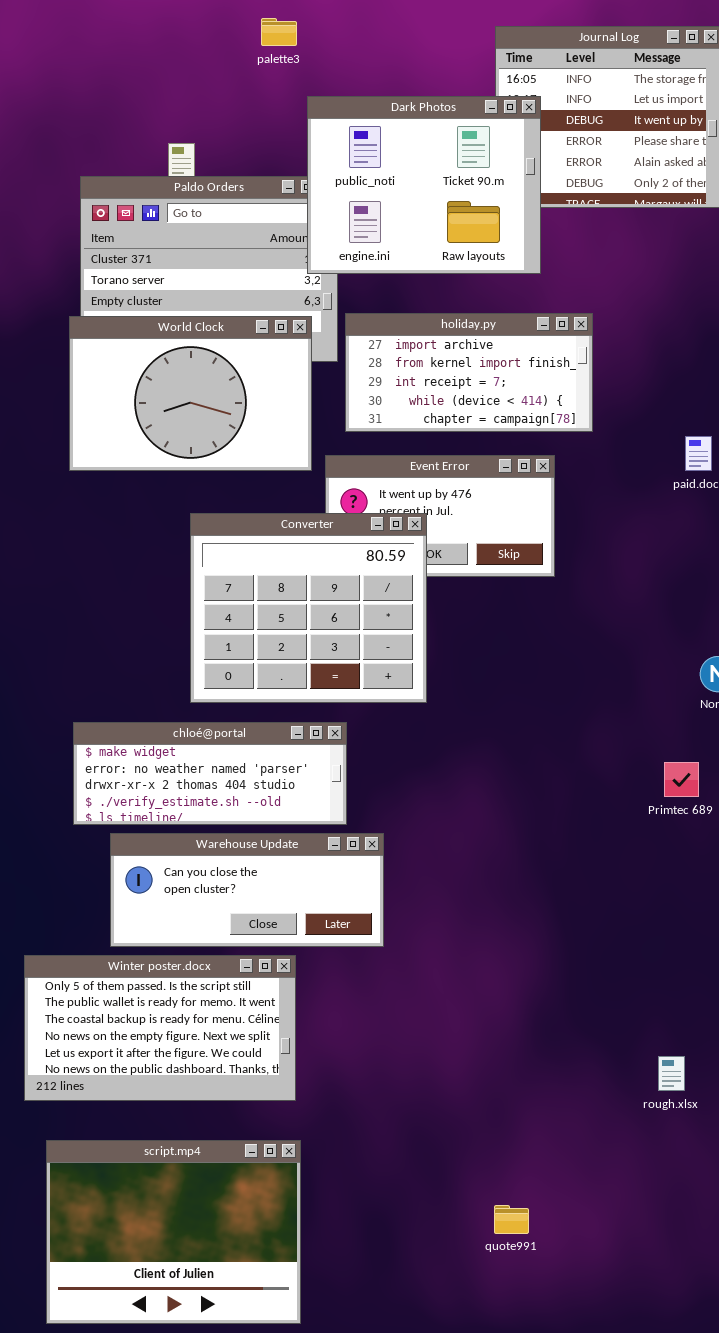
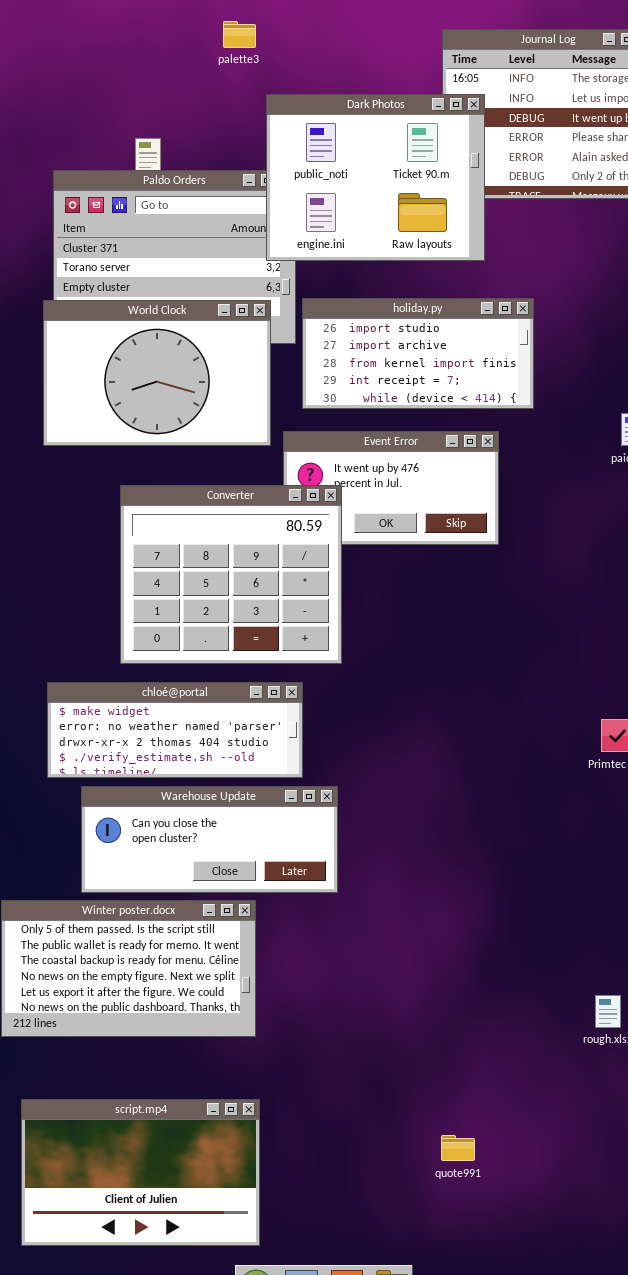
holiday.py: [345,313,593,432] -> [302,298,534,409], scrolled up 1 row
Converter: [190,513,427,703] -> [120,485,342,664], moved
script.mp4: [46,1140,301,1324] -> [21,1099,260,1246], resized

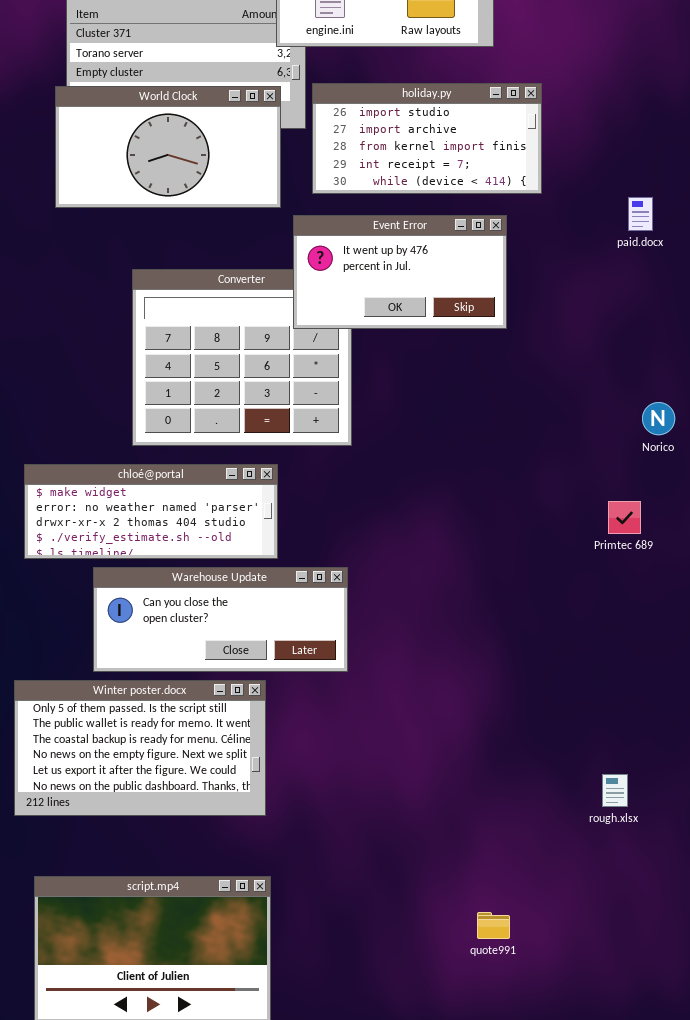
World Clock: [43,300,271,446] -> [55,86,281,208], resized
Event Error: [283,431,499,545] -> [293,215,507,329], raised
chloé@portal: [47,682,303,778] -> [24,464,278,559], moved
quote991: [441,1135,475,1161] -> [477,912,510,939], moved

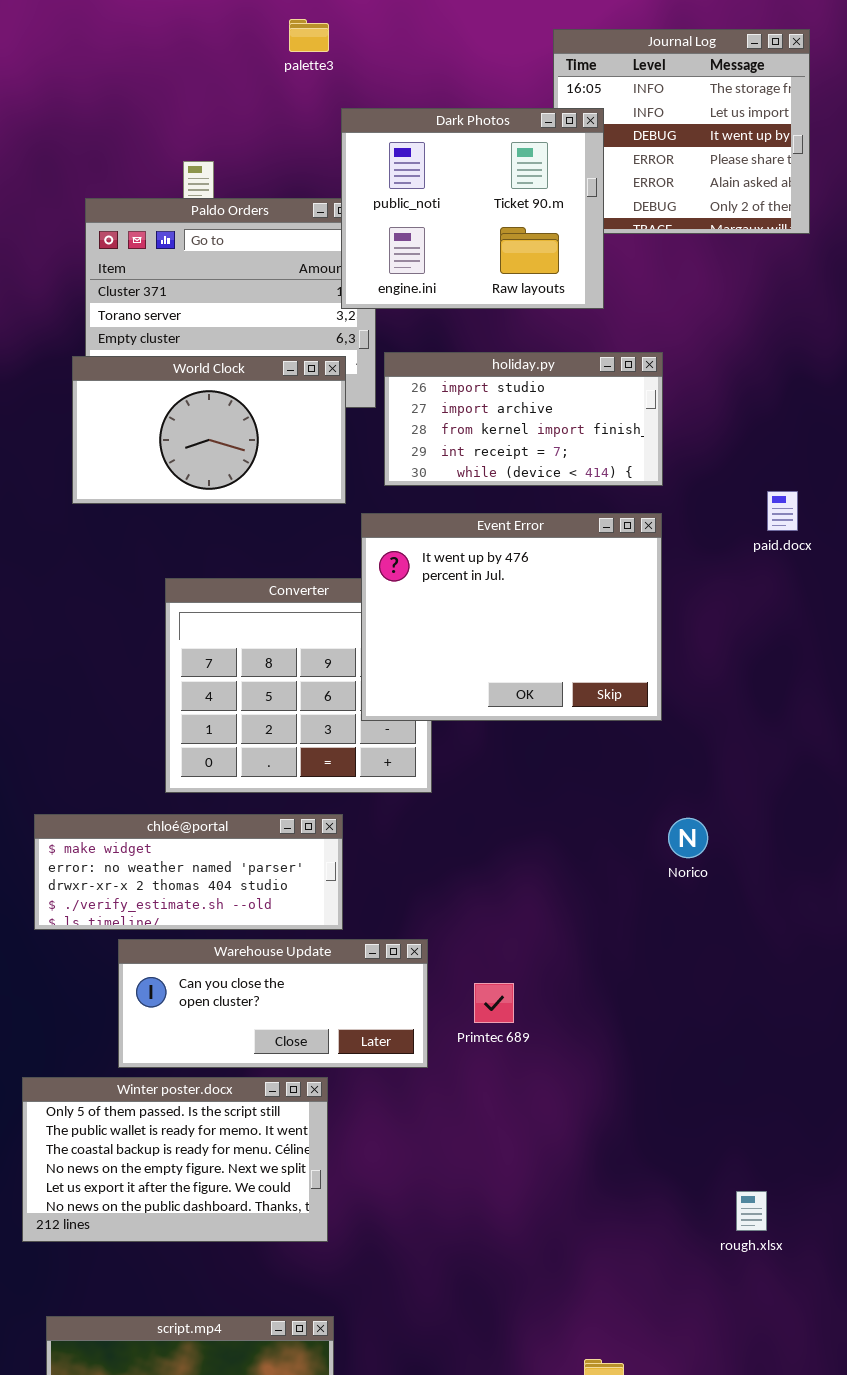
Event Error: [293,215,507,329] -> [361,513,662,721], resized
Norico: [642,402,675,435] -> [668,818,708,858], moved
Primtec 689: [608,501,641,534] -> [474,983,514,1023], moved

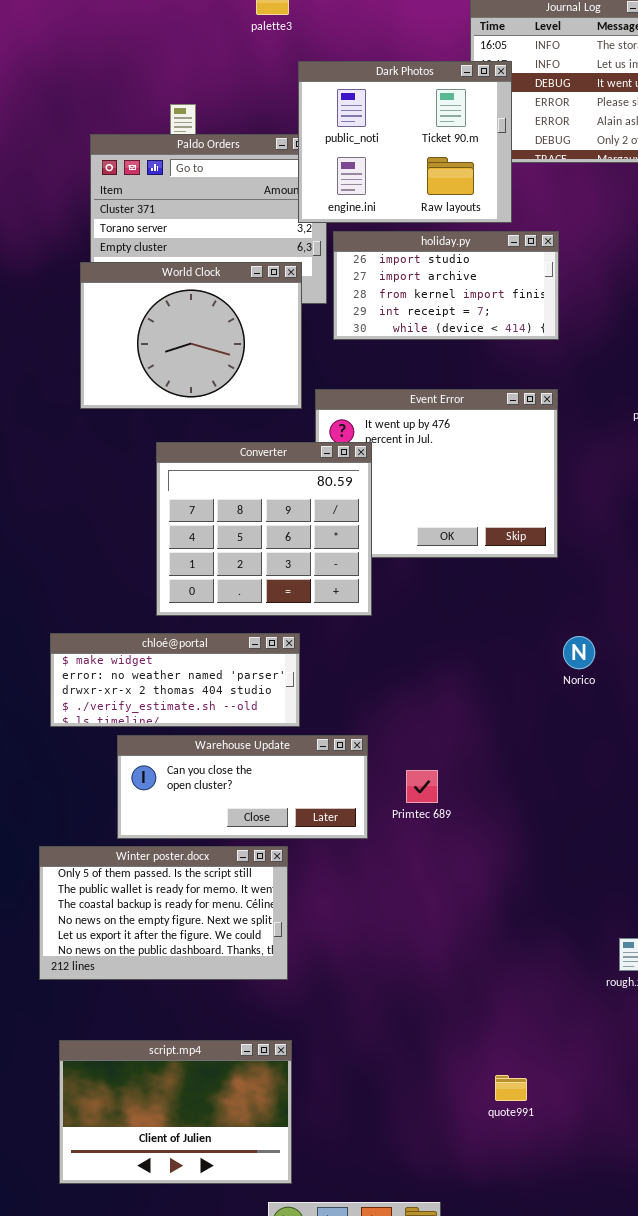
holiday.py: [384,352,663,486] -> [333,231,559,340], moved
World Clock: [72,356,346,504] -> [80,262,302,409], resized
Converter: [165,578,432,793] -> [156,442,372,616], raised

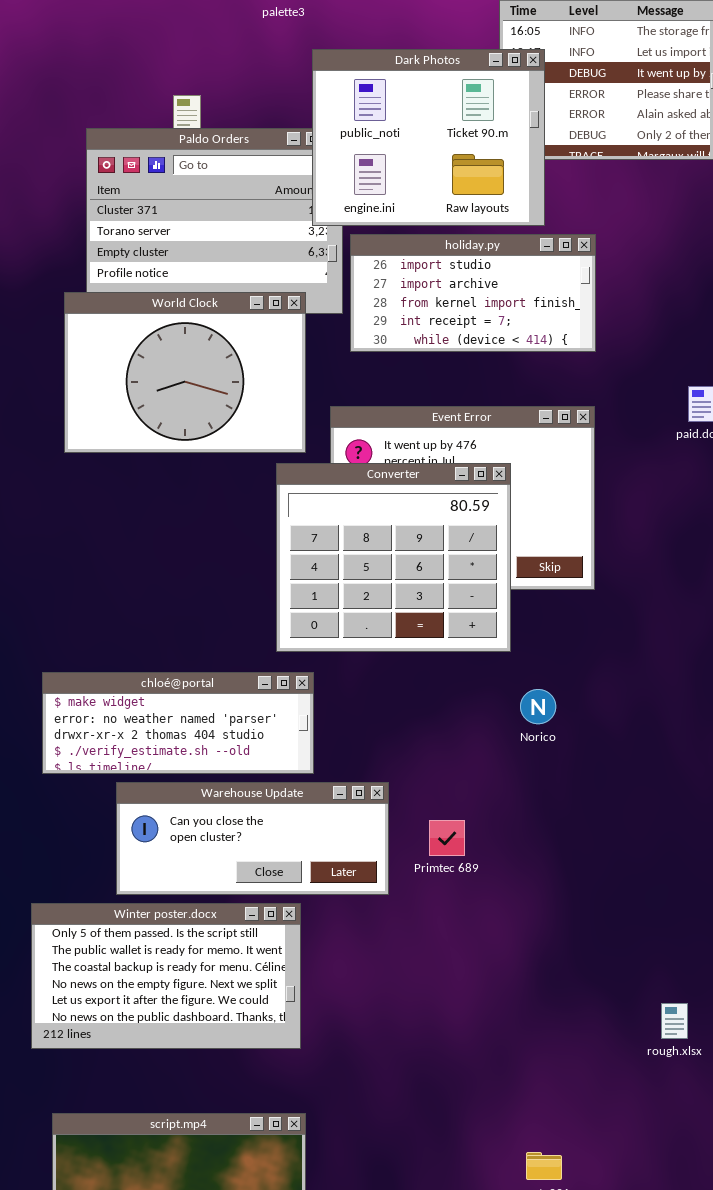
World Clock: [80,262,302,409] -> [64,292,306,453], moved
Converter: [156,442,372,616] -> [276,463,511,652], moved
Norico: [563,636,595,669] -> [520,689,556,724], moved

